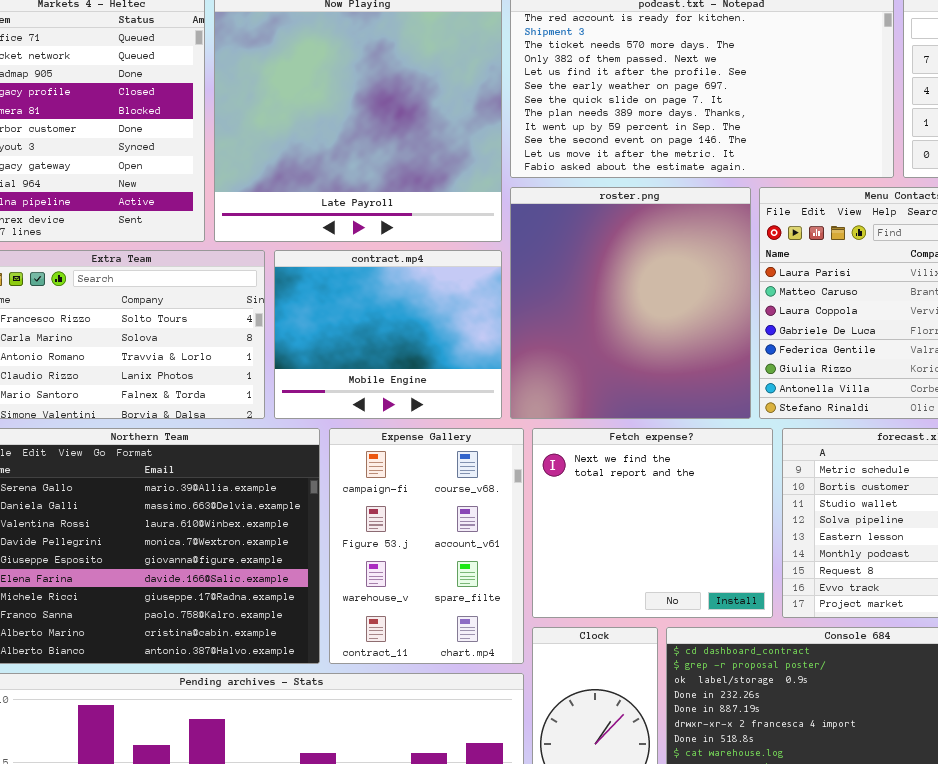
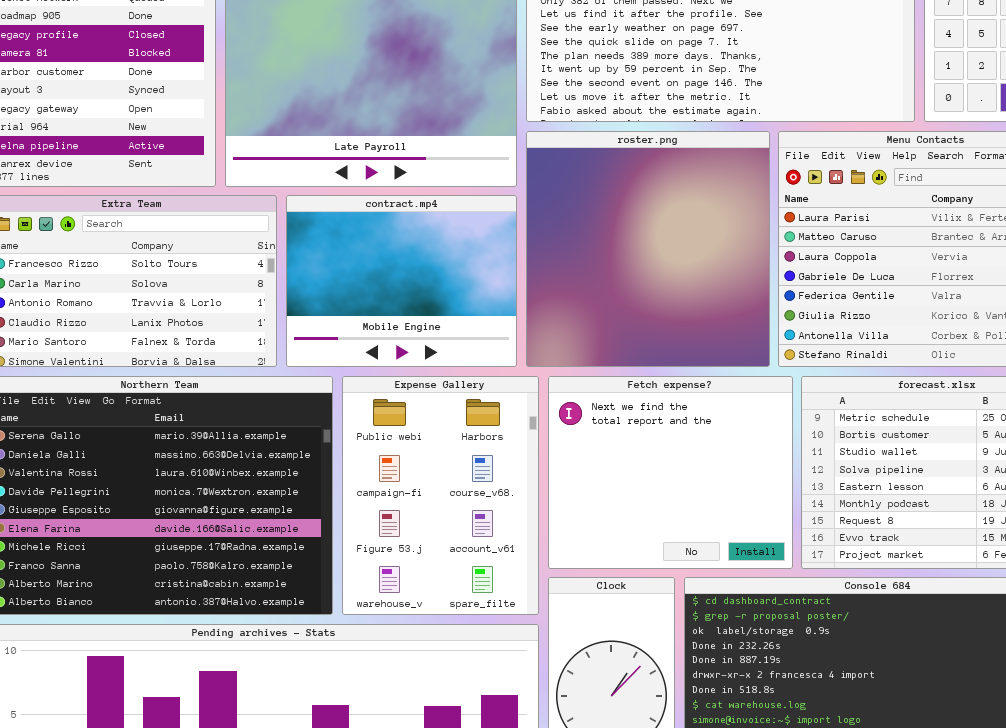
Expense Gallery: [329,428,524,664] -> [342,376,539,615], scrolled up 1 row

